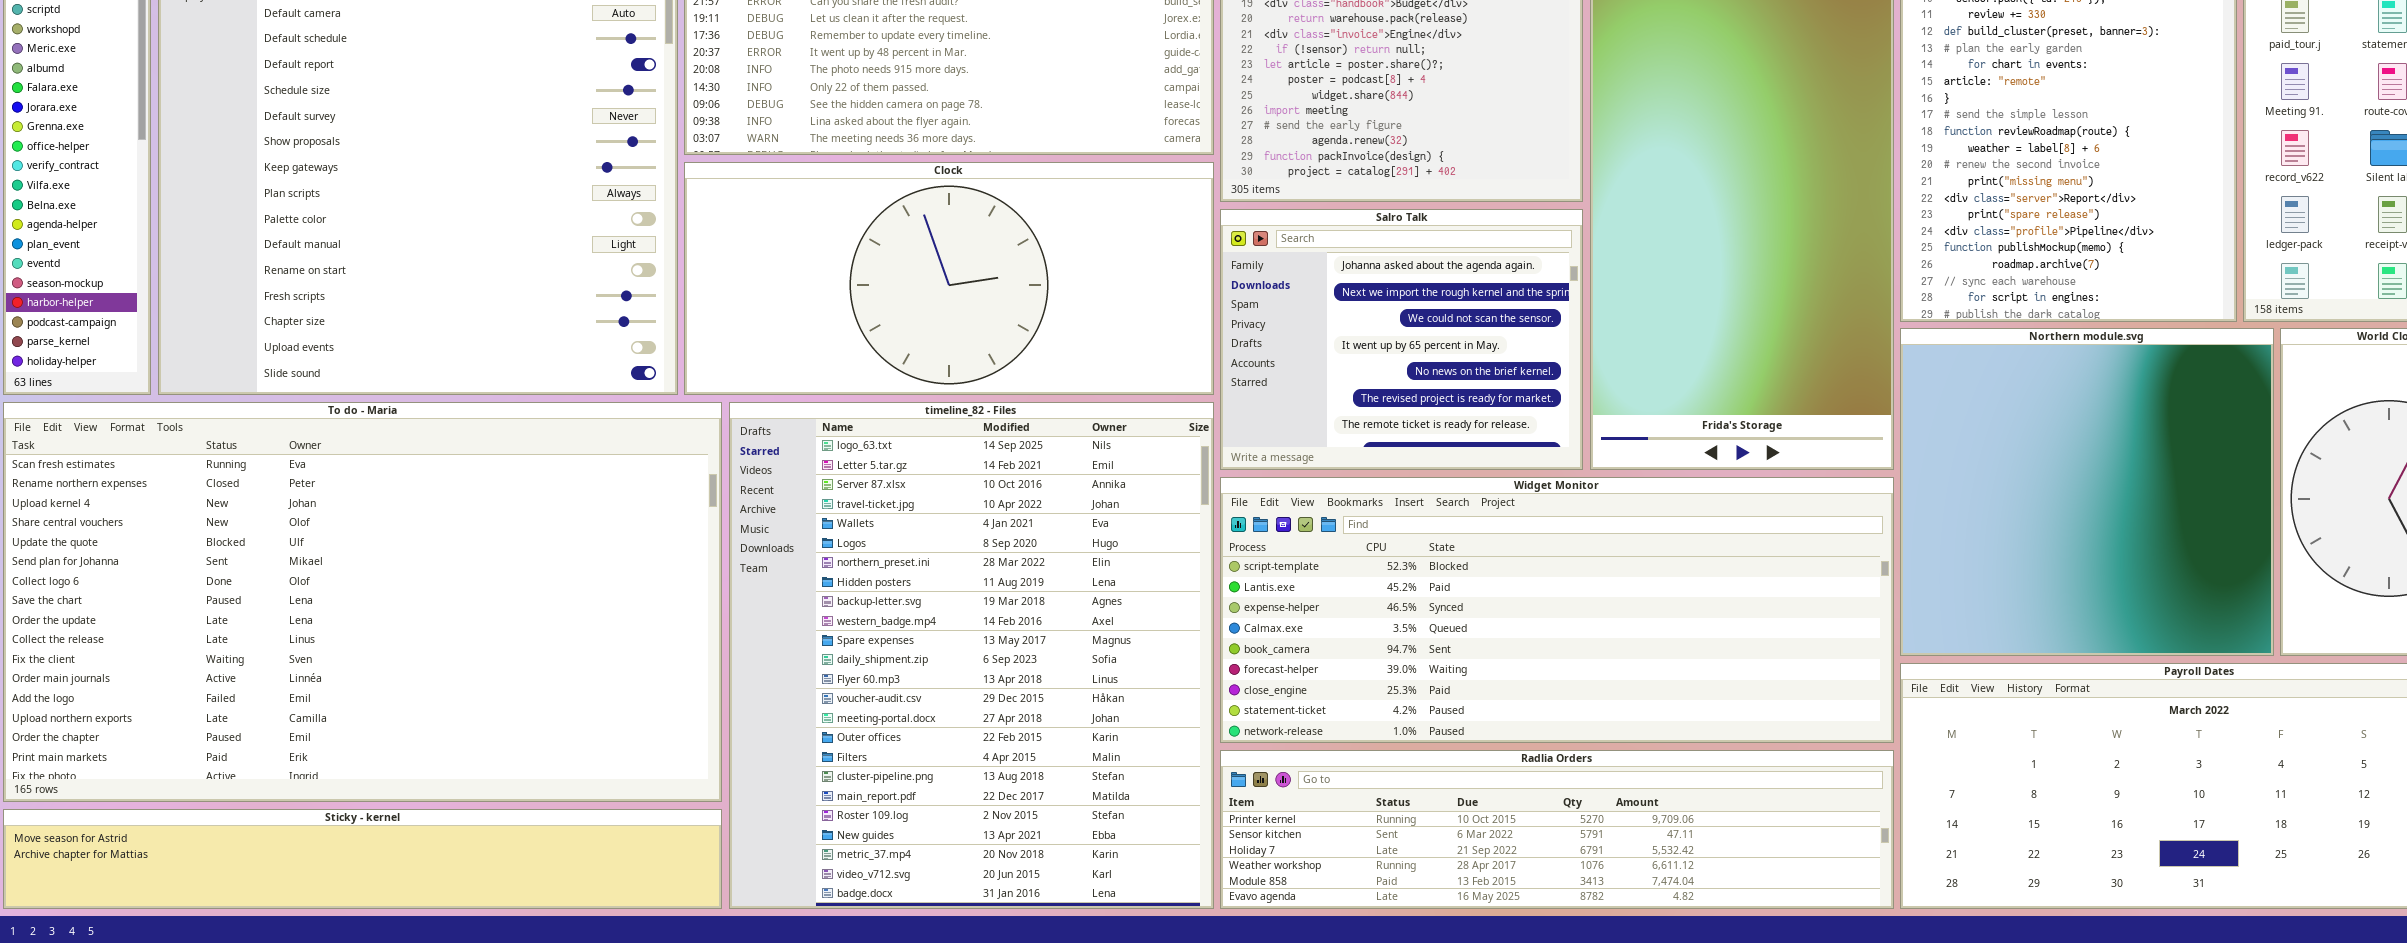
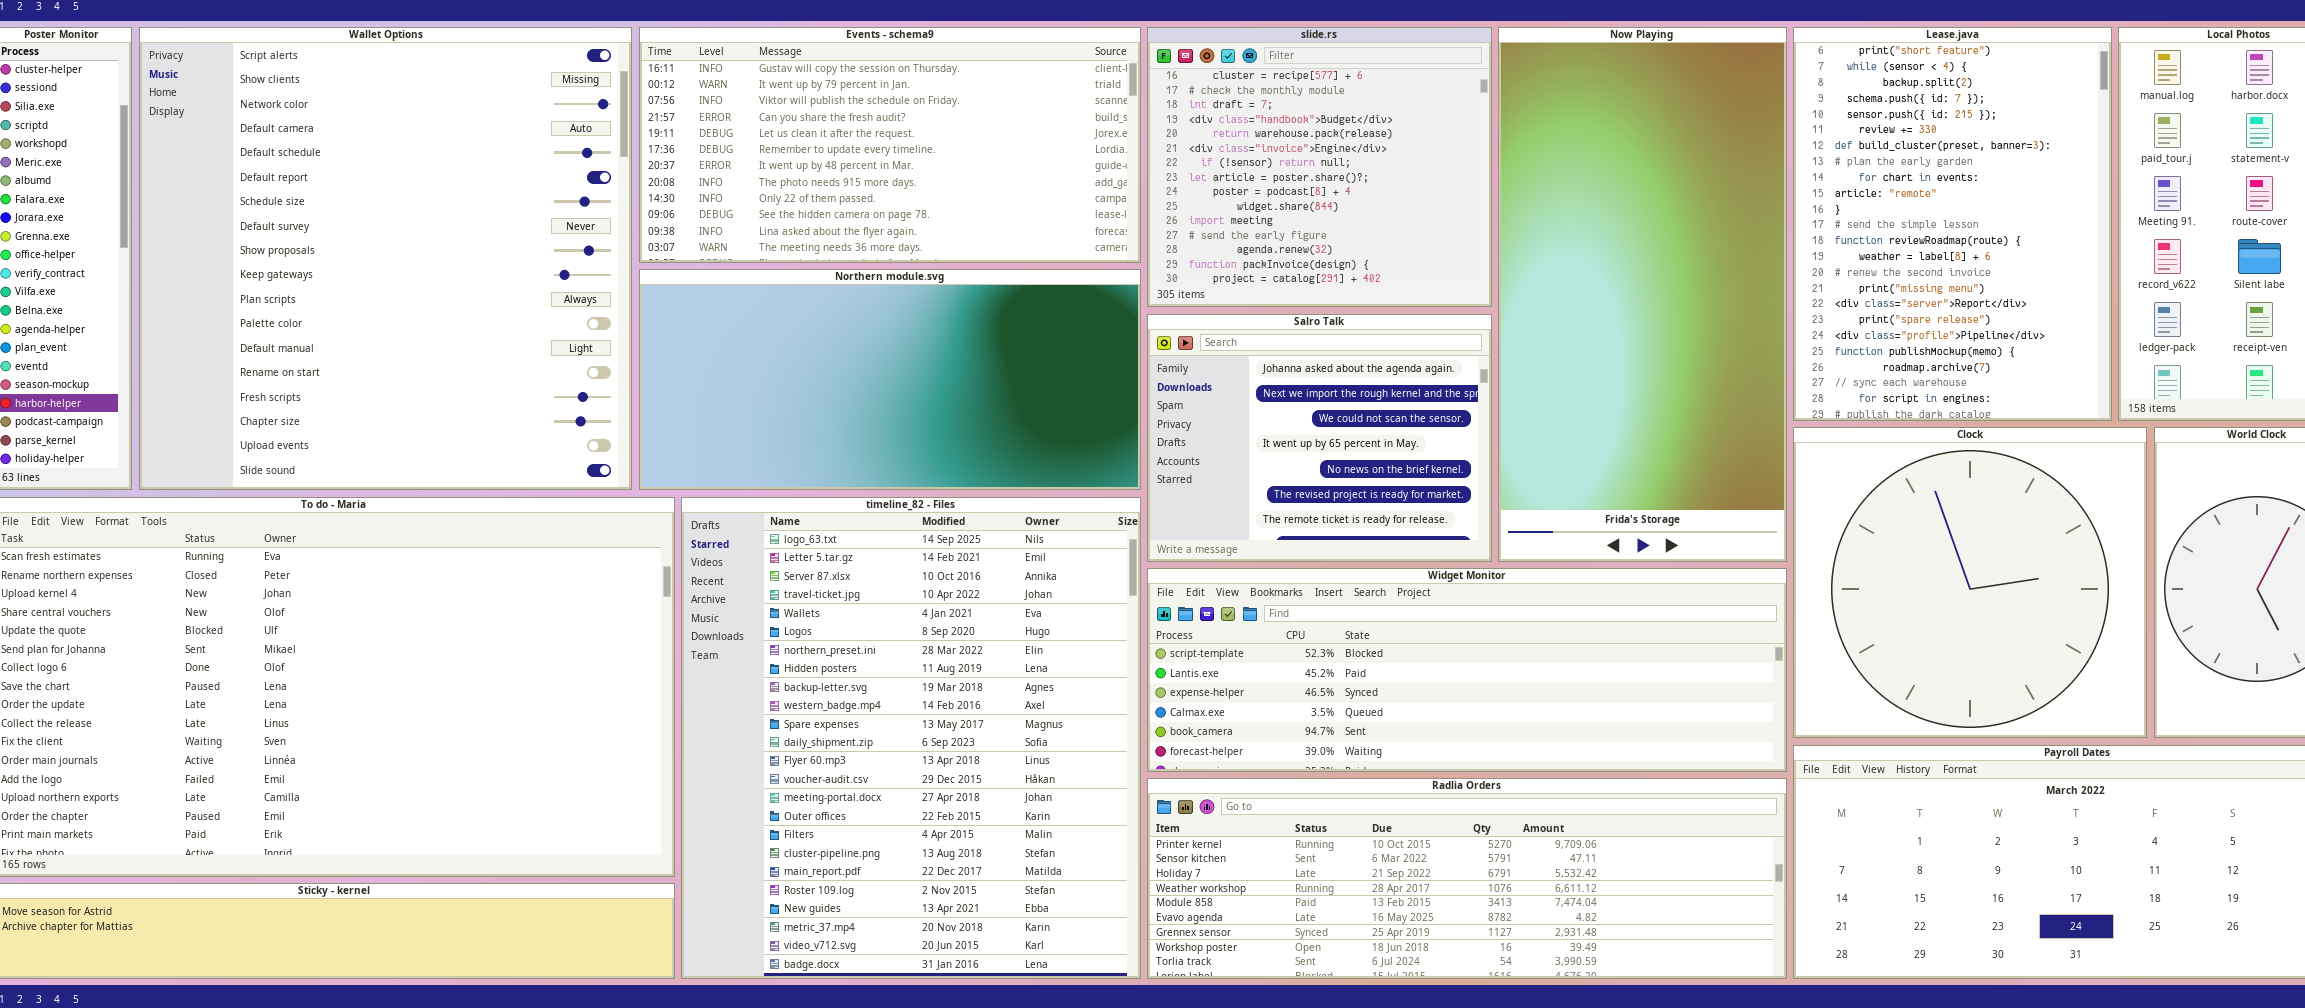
Clock: [684,162,1214,395] -> [1793,427,2147,738], moved, resized
Northern module.svg: [1900,328,2274,656] -> [639,269,1141,490], moved, resized
Widget Monitor: [1220,477,1894,743] -> [1147,568,1787,772], resized
Radlia Orders: [1220,750,1894,909] -> [1147,778,1787,979], resized

